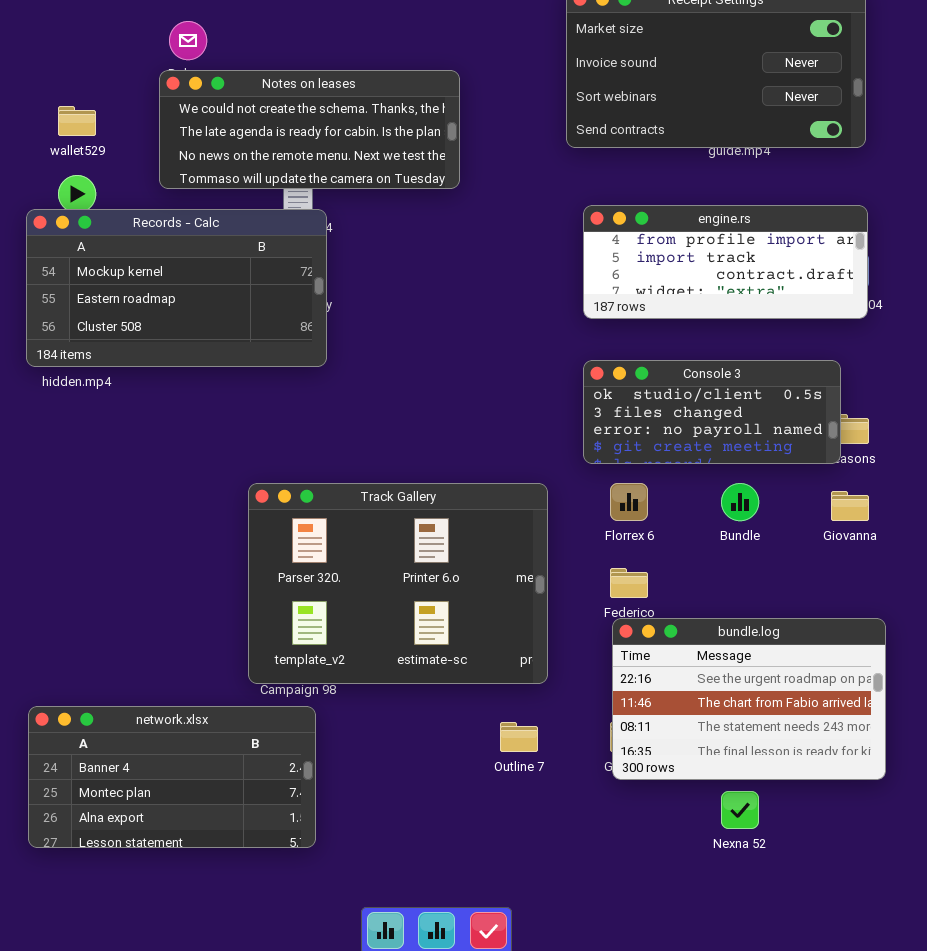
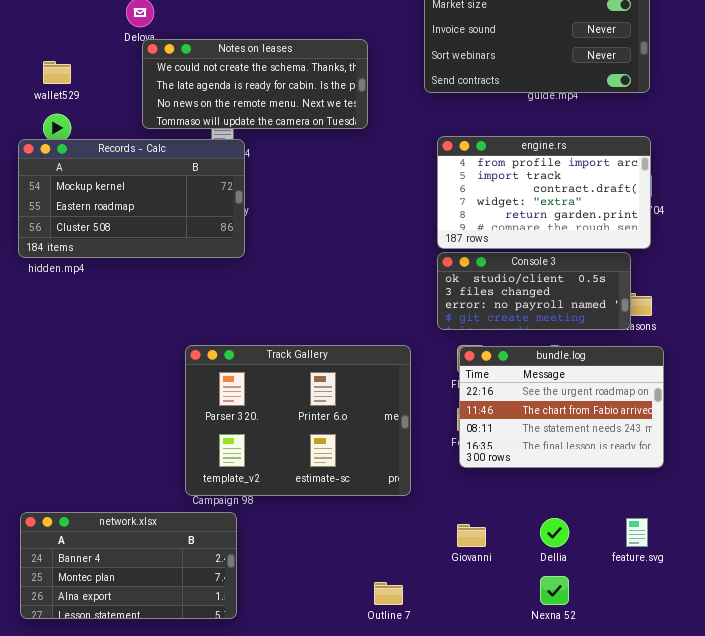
Notes on leases: [159,70,460,189] -> [142,39,368,129], moved
engine.rs: [583,205,868,319] -> [437,136,651,249], resized
bundle.log: [612,618,886,780] -> [459,346,664,468], moved
Outline 7: [500,722,538,752] -> [374,582,403,605], moved

